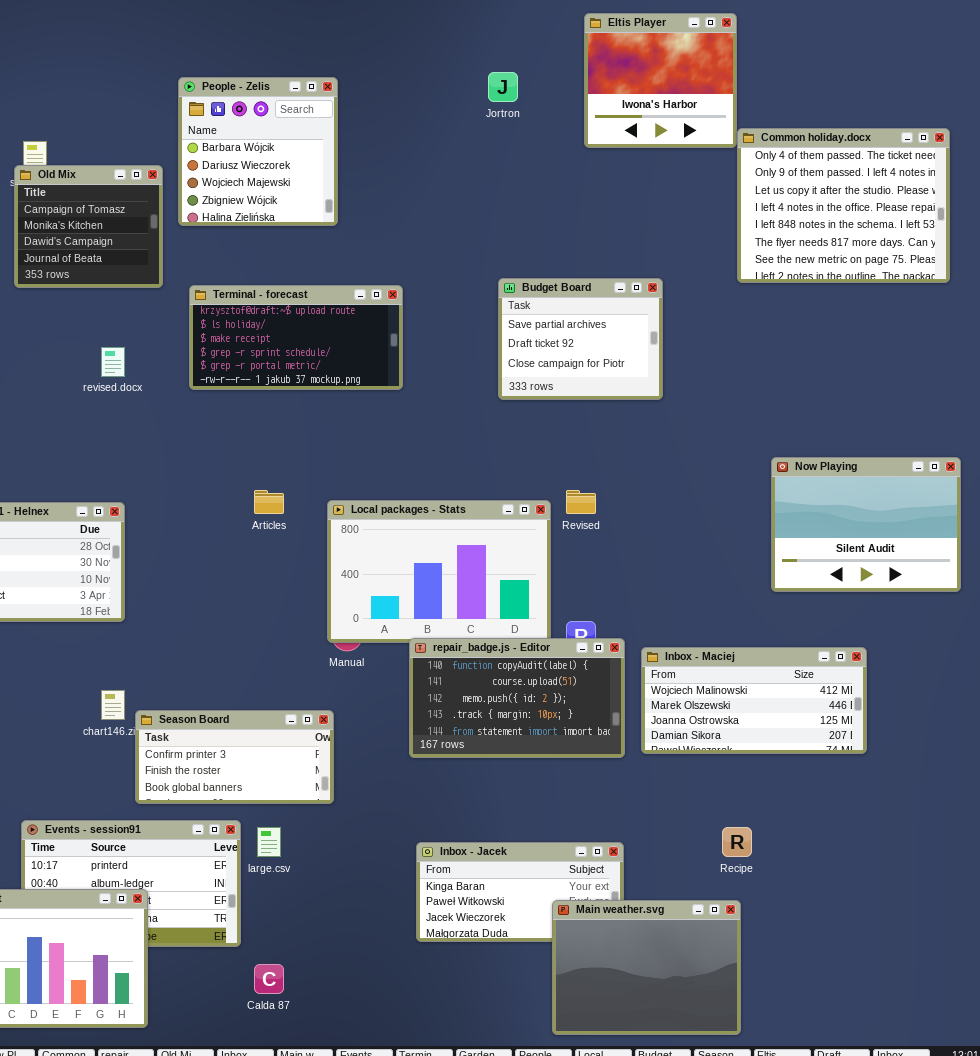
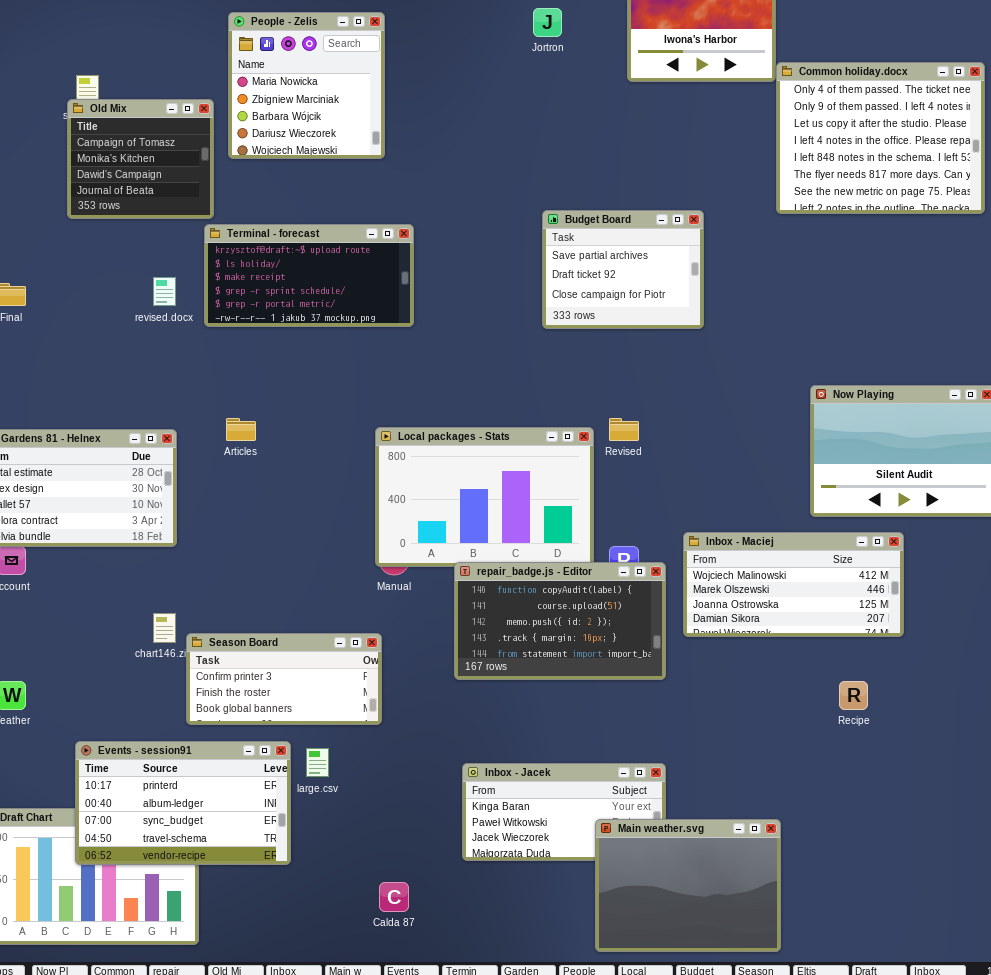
People - Zelis: [178,77,338,226] -> [228,12,385,159], scrolled up 2 rows
Terminal - forecast: [189,285,403,390] -> [204,224,414,327], moved
Articles: [254,490,284,514] -> [226,418,256,441], moved
Inbox - Maciej: [641,647,867,754] -> [683,532,904,637], moved
Events - session91: [21,820,241,947] -> [75,741,291,865], raised
Recipe: [722,827,752,857] -> [839,681,868,710], moved
Calda 87: [254,964,284,994] -> [379,882,409,912], moved

